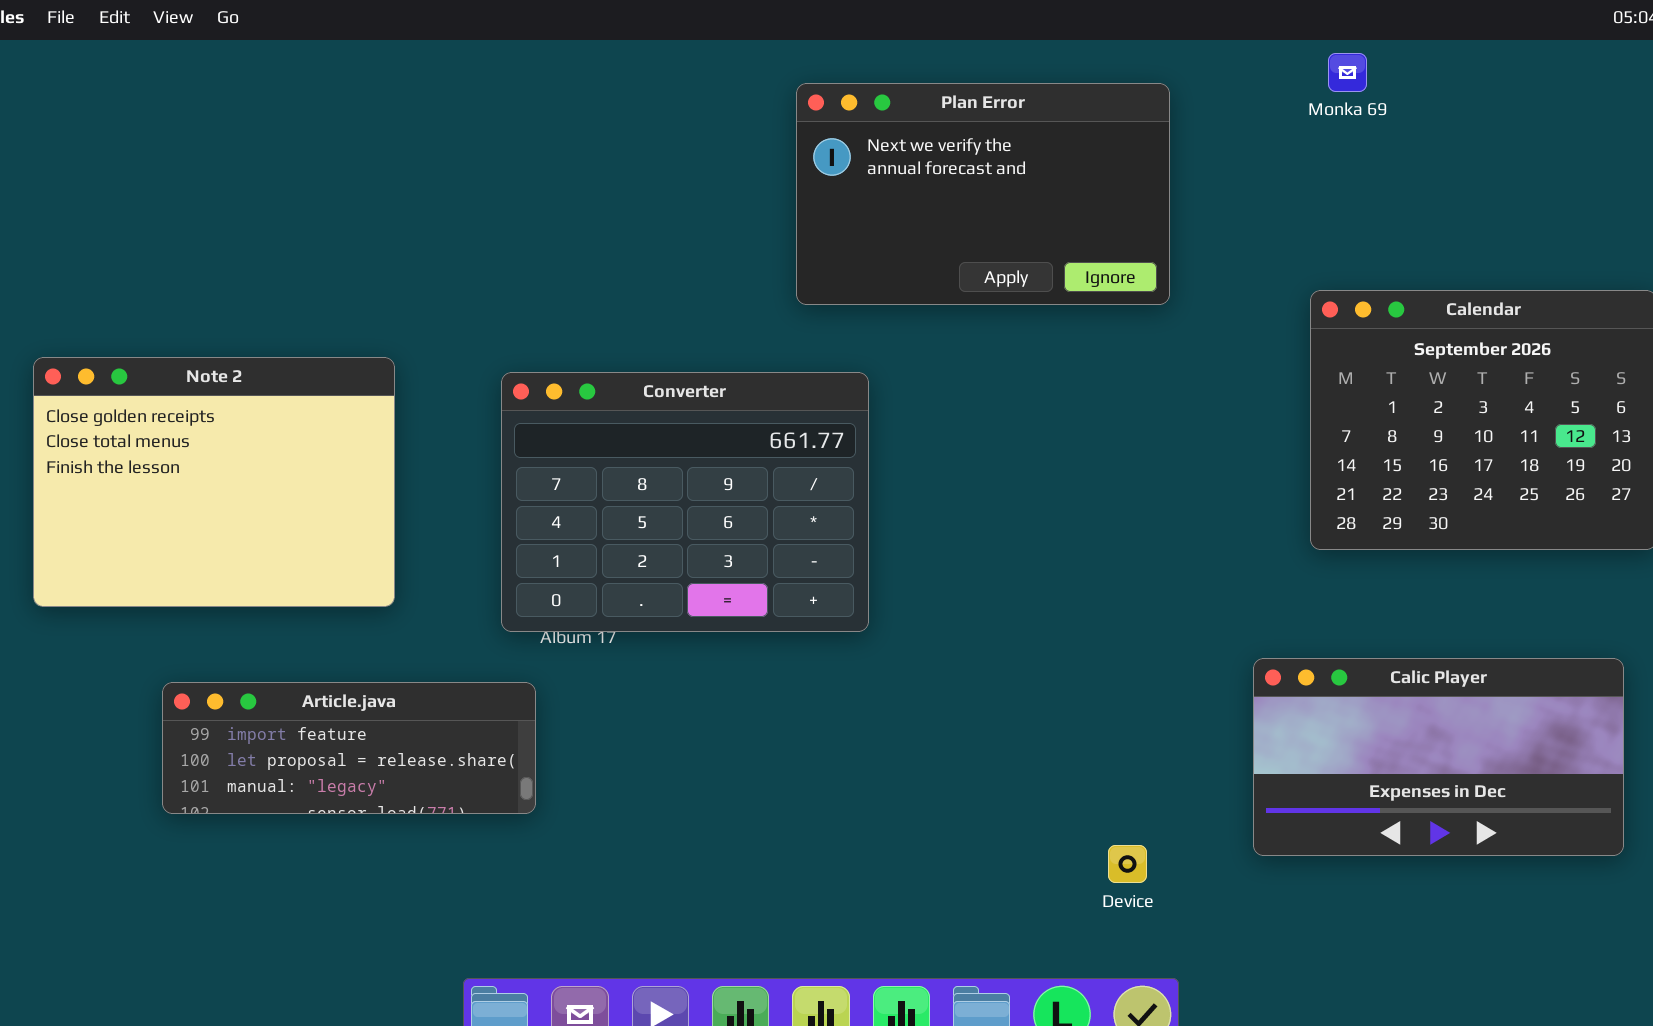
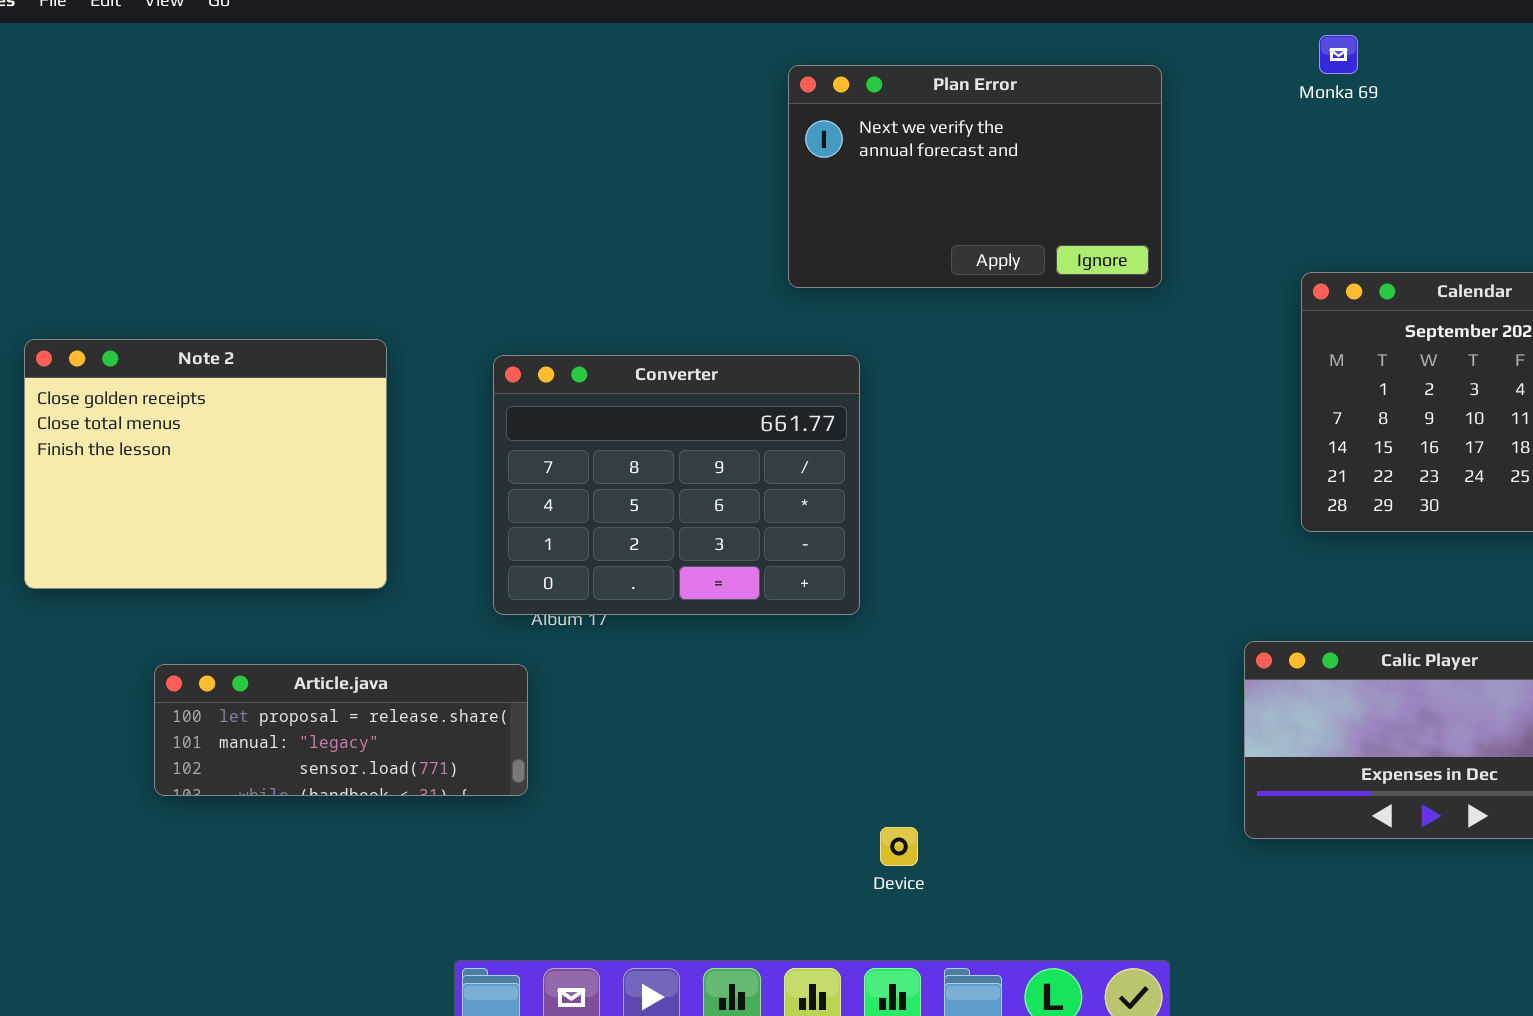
Article.java: [162,682,536,814] -> [154,664,528,796], scrolled down 1 row
Device: [1108,845,1147,883] -> [880,827,918,866], moved

